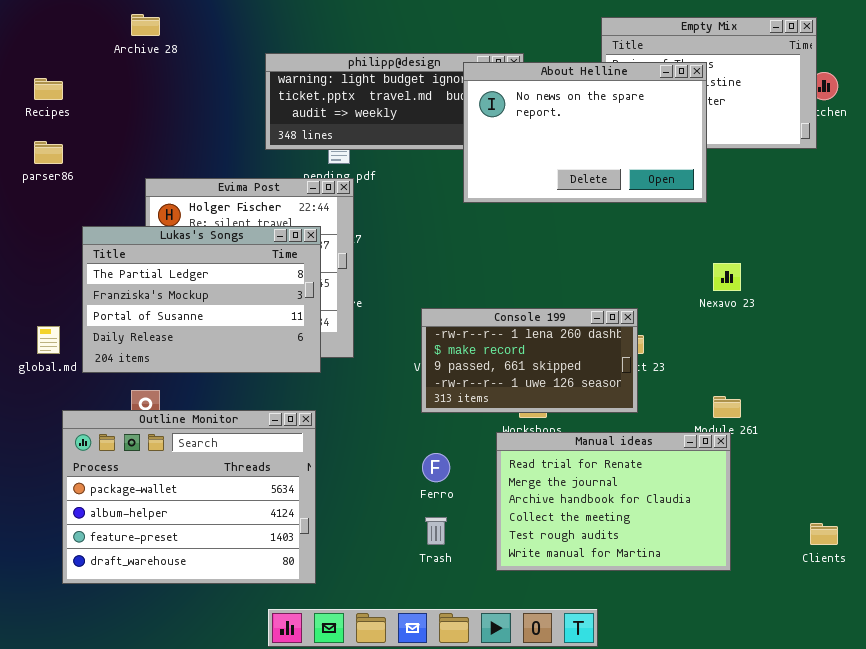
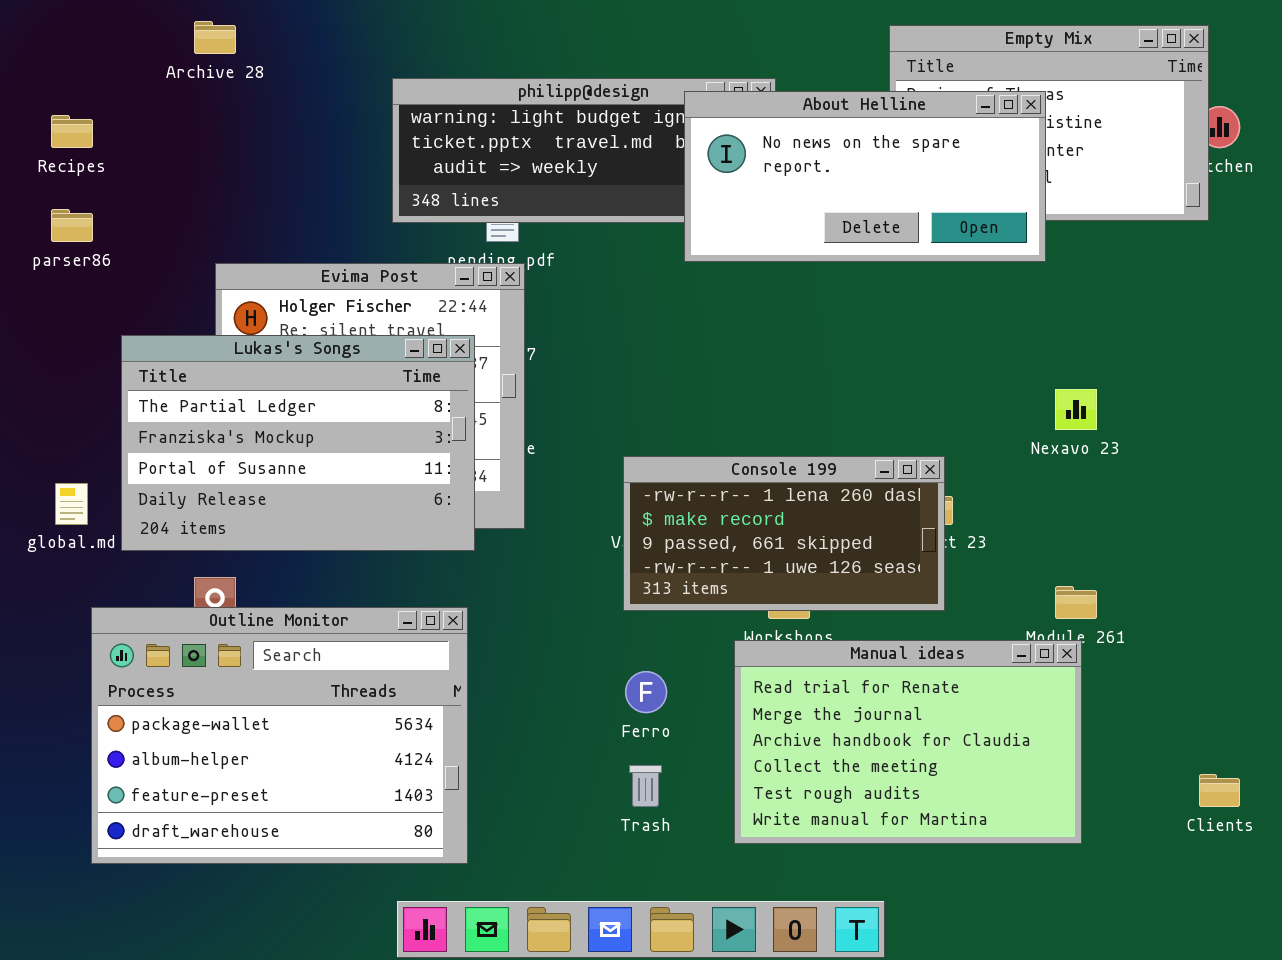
About Helline: [463,62,707,203] -> [684,91,1046,262], resized

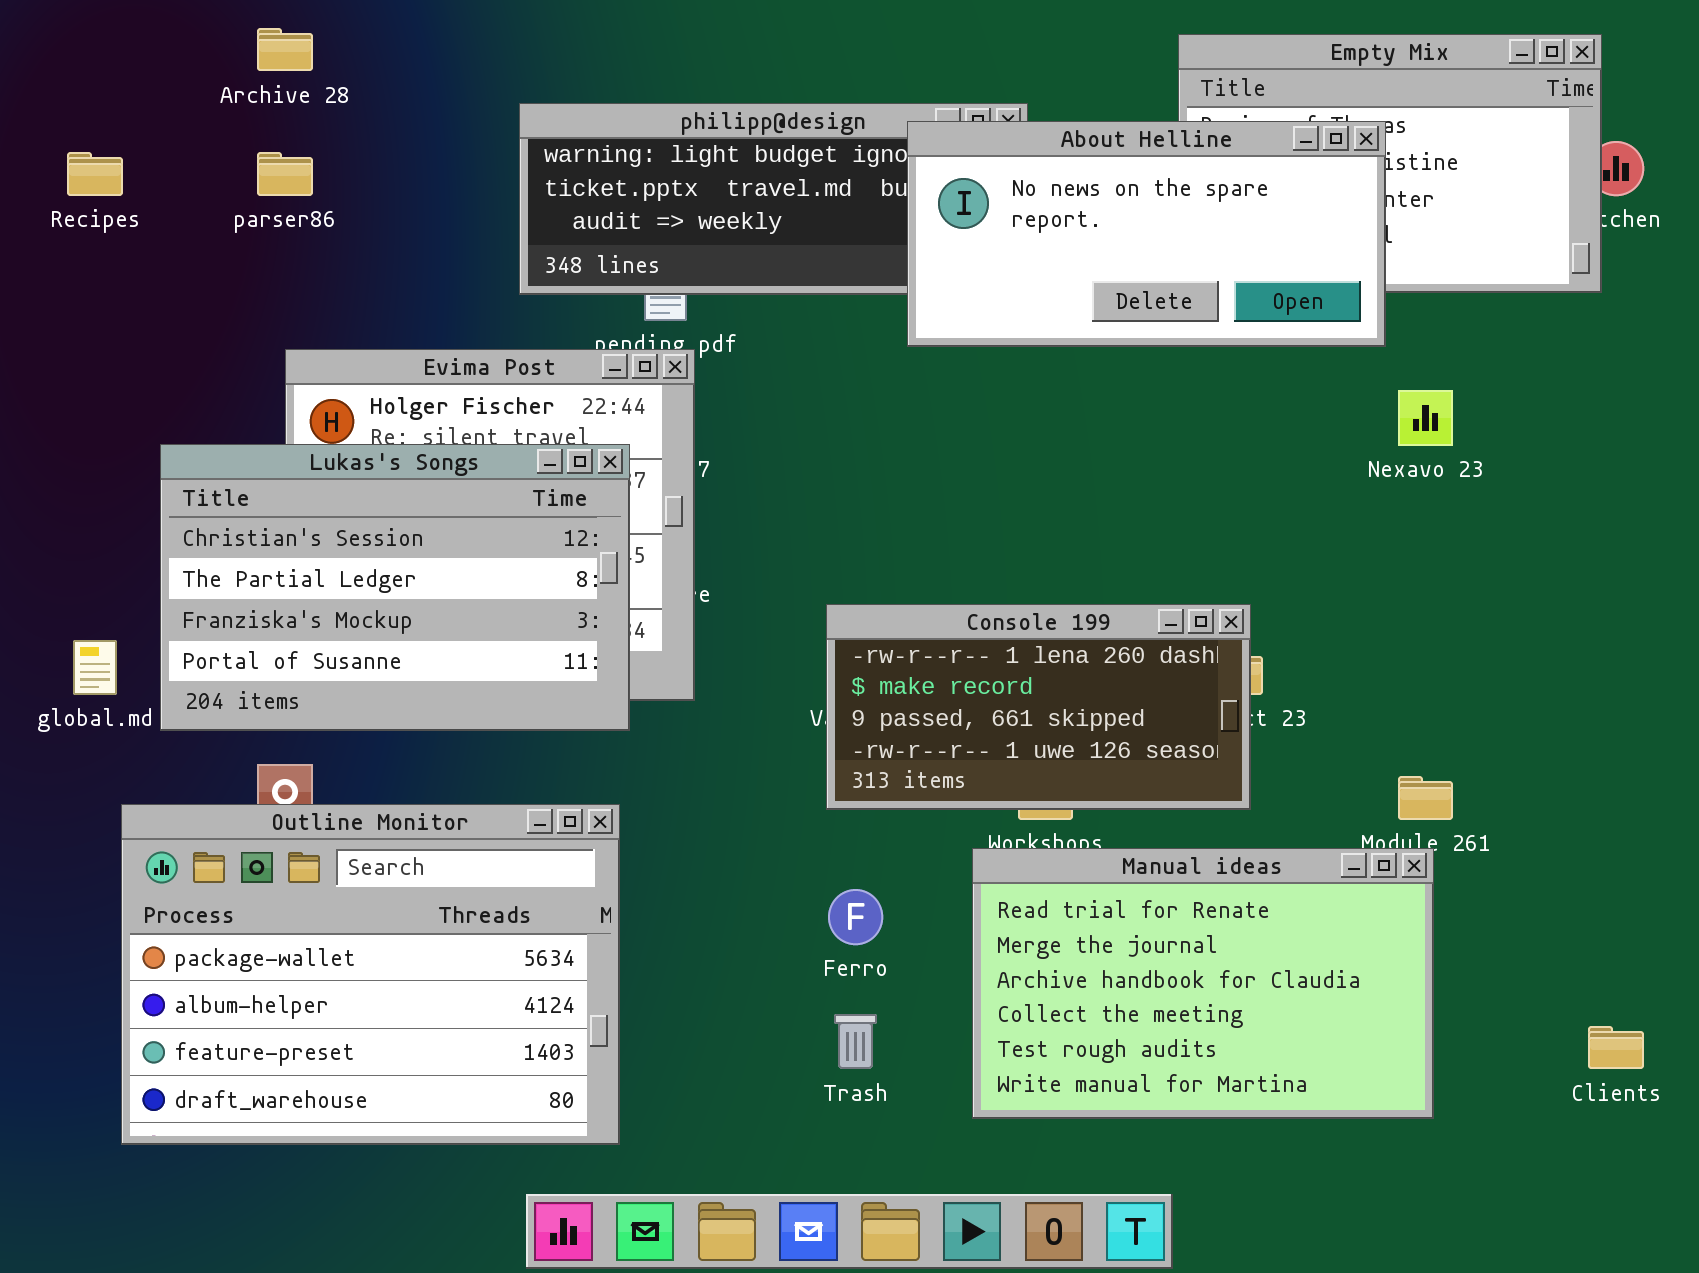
parser86: [51,209,93,242] -> [257,152,313,196], moved
Lukas's Songs: [121,335,475,551] -> [160,444,630,731], scrolled up 1 row
Nexavo 23: [1055,389,1097,430] -> [1398,390,1453,446], moved

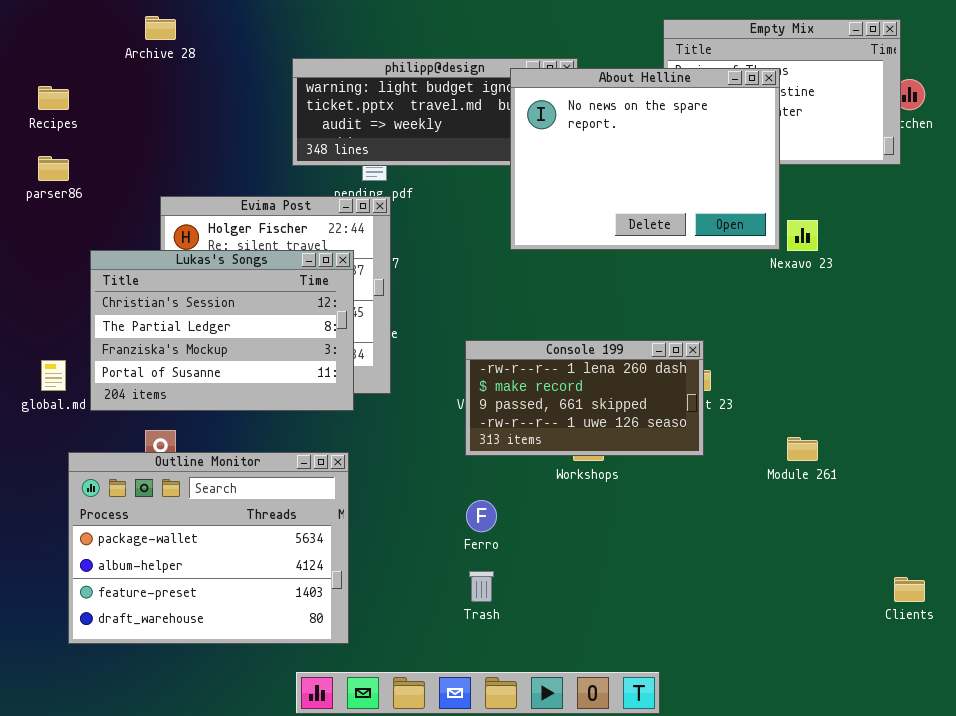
About Helline: [907,121,1386,347] -> [510,68,780,250], resized
parser86: [257,152,313,196] -> [38,156,69,181], moved
Manual ideas: [972,848,1434,1119] -> none, closed

